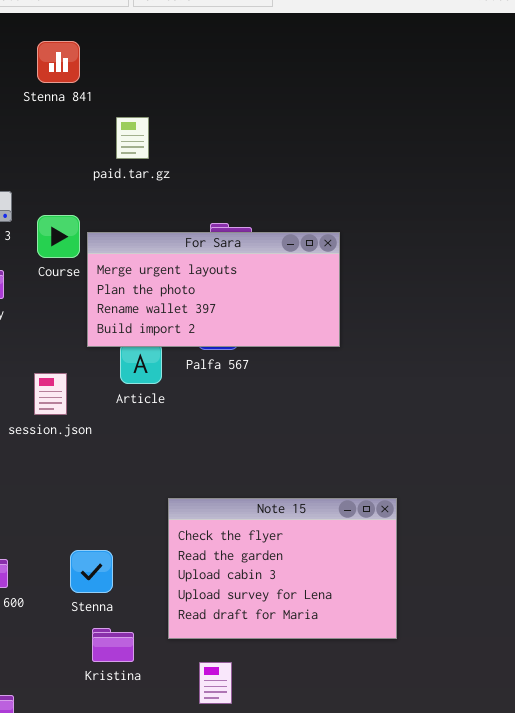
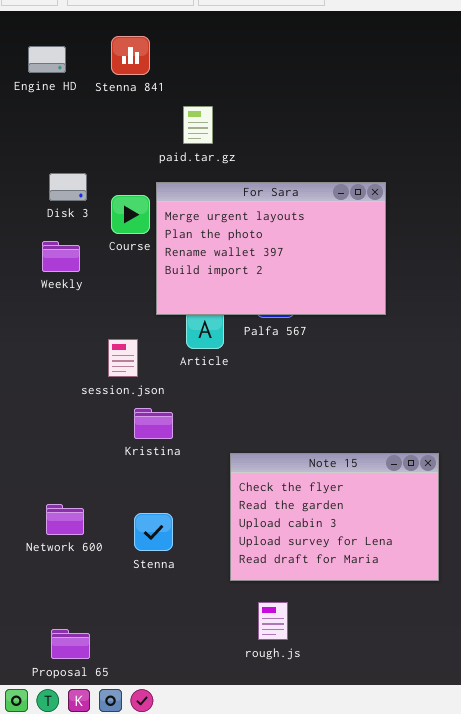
For Sara: [87,232,340,347] -> [156,182,386,315], resized
Stenna: [70,550,113,593] -> [134,513,173,551], moved
Kristina: [92,628,134,662] -> [134,408,173,439], moved

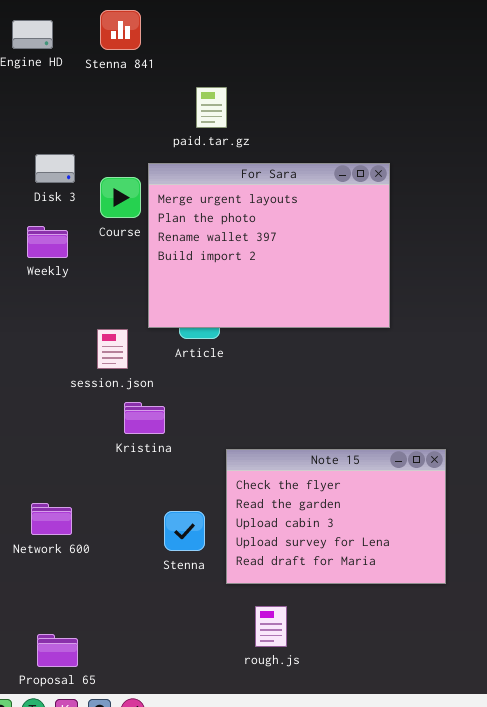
paid.tar.gz: [183,106,213,144] -> [196,87,227,128], moved
For Sara: [156,182,386,315] -> [148,163,390,328], resized
Stenna: [134,513,173,551] -> [164,511,205,551], moved

